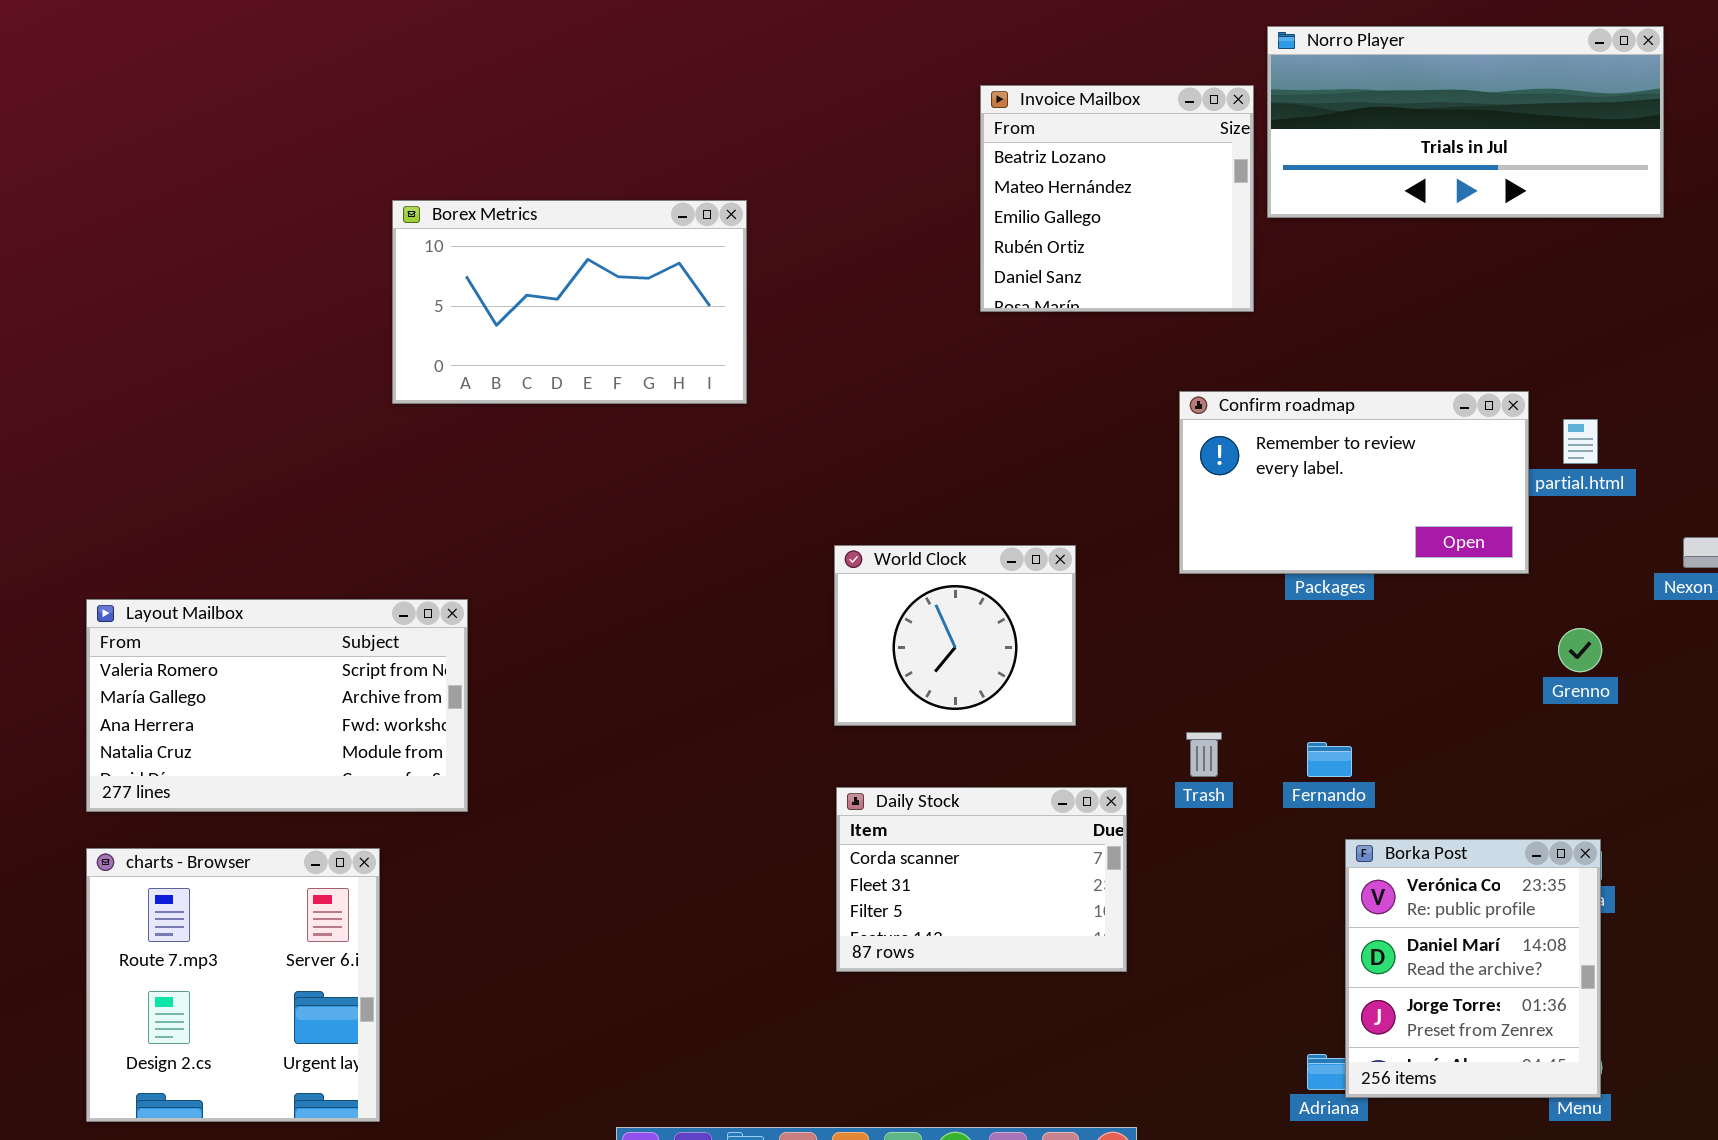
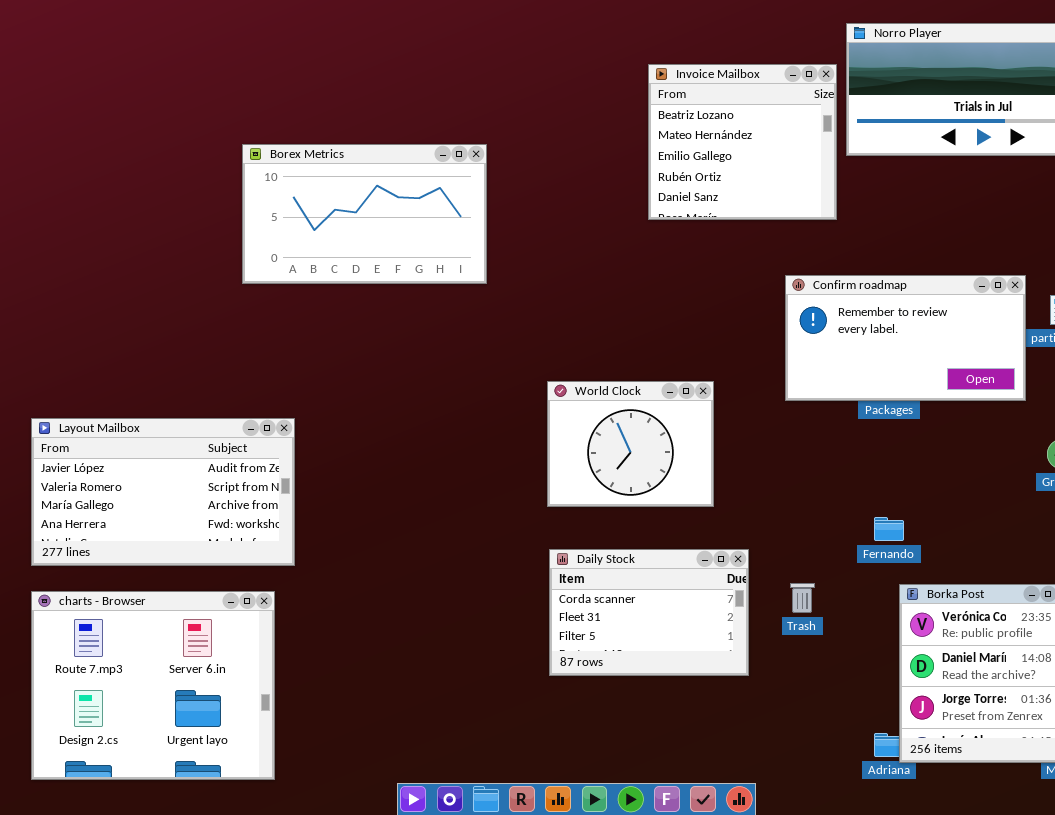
Layout Mailbox: [86,599,468,812] -> [31,418,295,566], scrolled up 1 row
Trash: [1186,732,1222,777] -> [790,583,815,613], moved
charts - Browser: [86,848,380,1122] -> [31,591,275,780], resized

